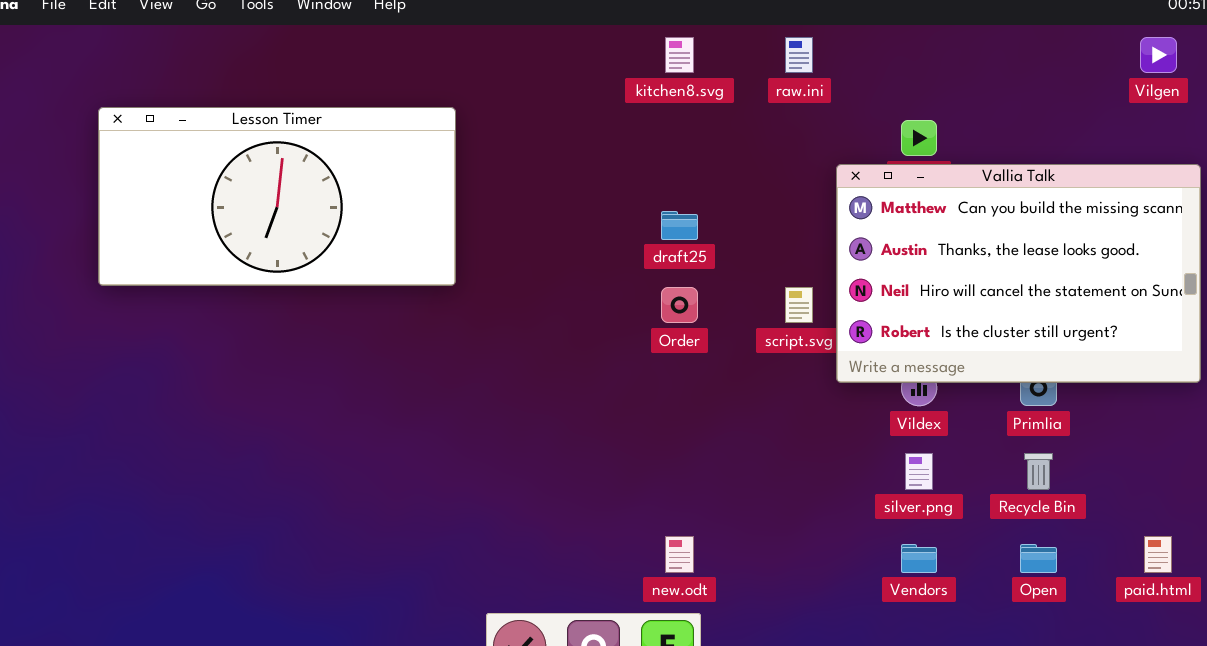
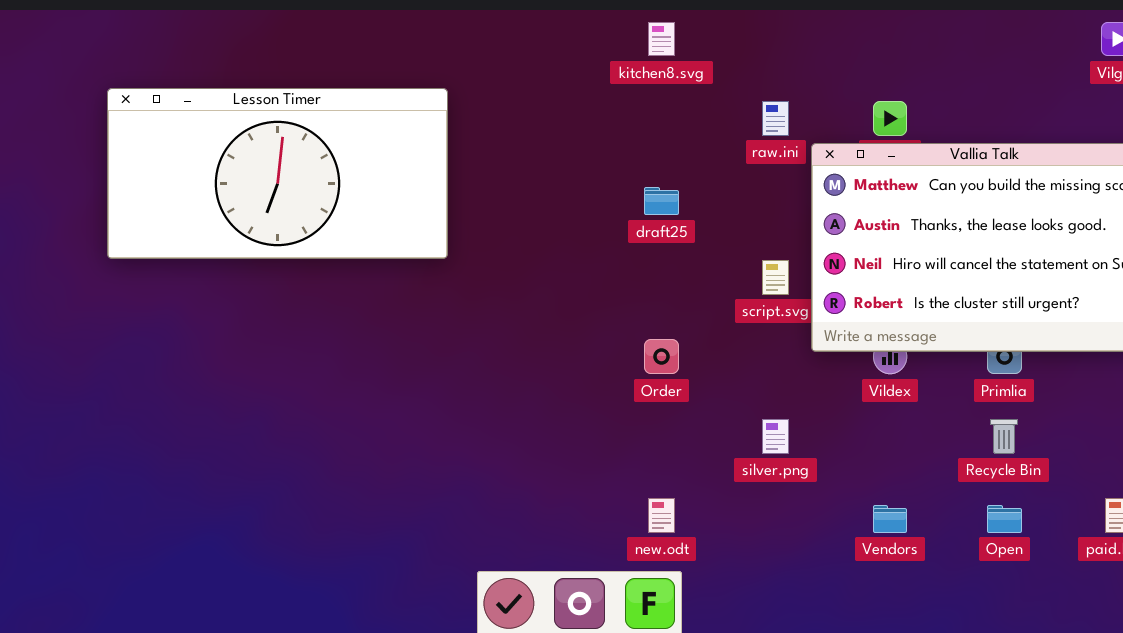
raw.ini: [785,37,813,73] -> [762,101,789,136], moved
Order: [661,287,698,323] -> [644,339,679,374], moved
silver.png: [905,453,933,490] -> [762,419,789,454], moved

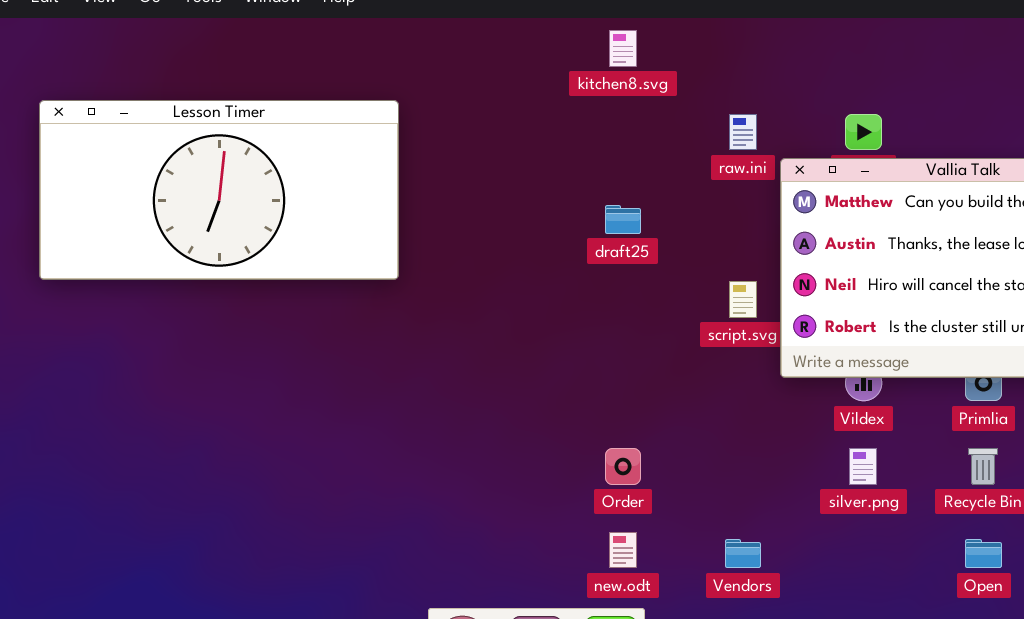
Order: [644,339,679,374] -> [605,448,641,485], moved
silver.png: [762,419,789,454] -> [849,448,877,485], moved
Vendors: [873,505,907,533] -> [725,539,761,568], moved

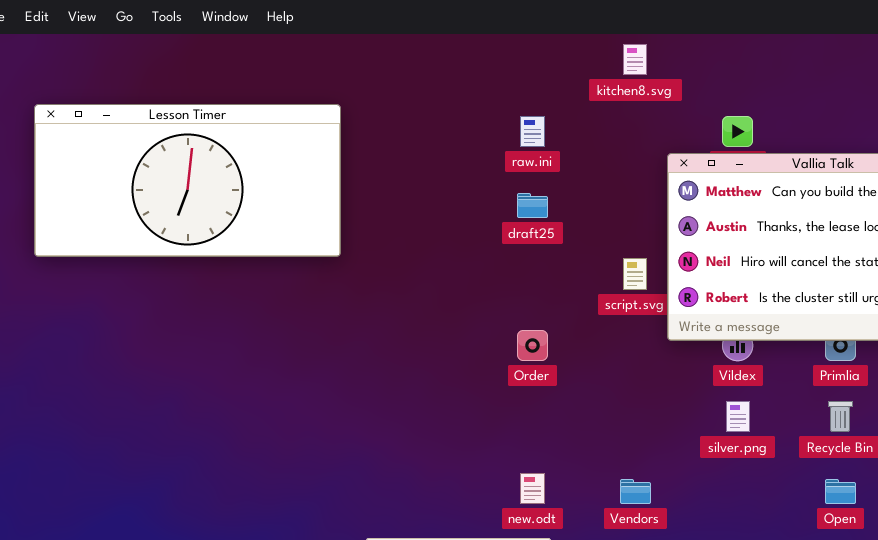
kitchen8.svg: [609,30,637,67] -> [623,44,647,75], moved
raw.ini: [729,114,757,150] -> [520,116,545,147], moved
Order: [605,448,641,485] -> [517,330,548,361], moved

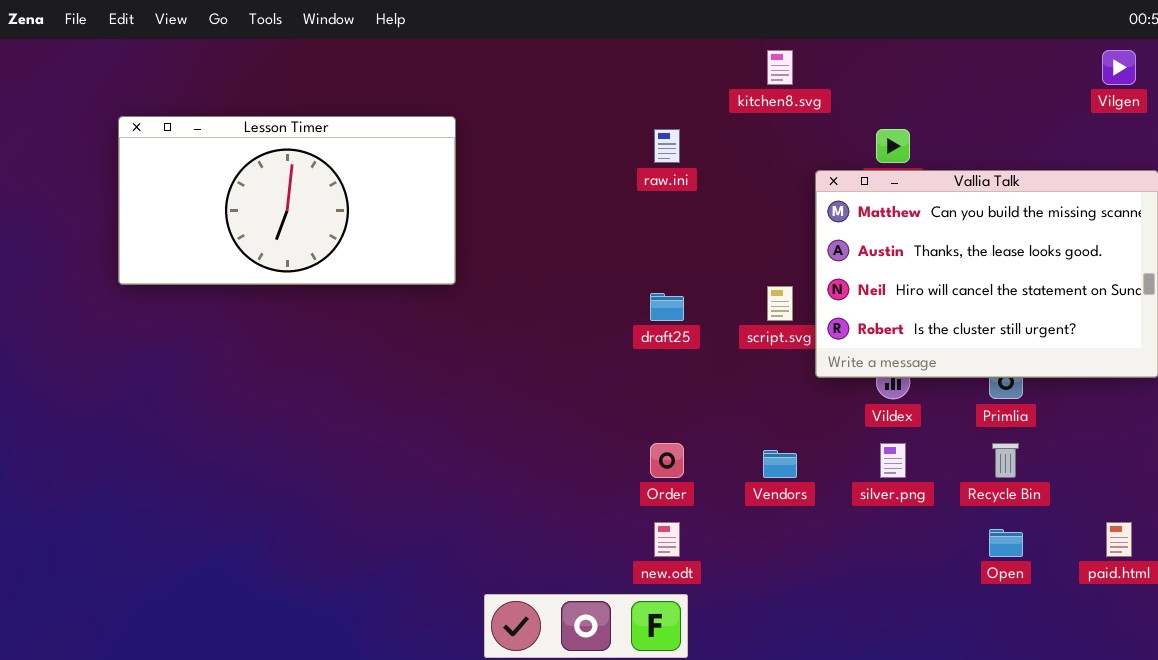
draft25: [517,193,548,218] -> [650,293,684,321], moved
Order: [517,330,548,361] -> [650,443,684,478], moved
Vendors: [620,479,651,504] -> [763,450,797,478], moved

